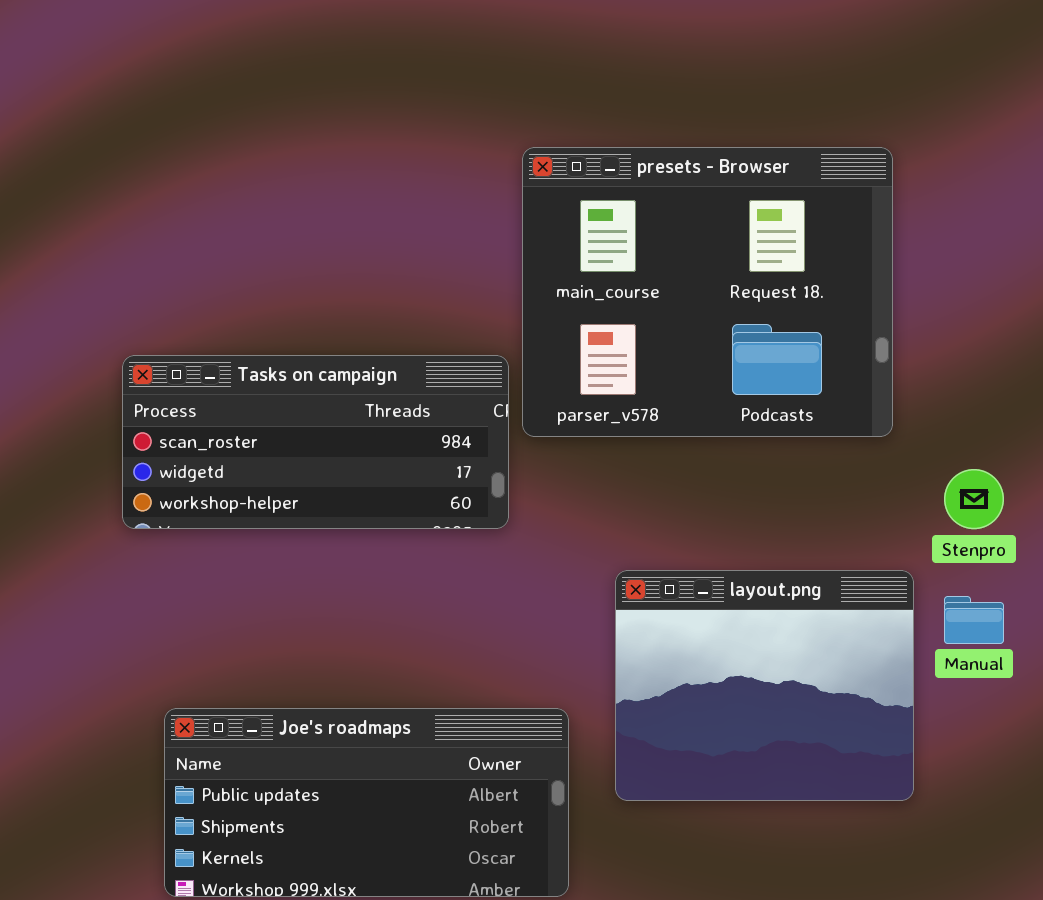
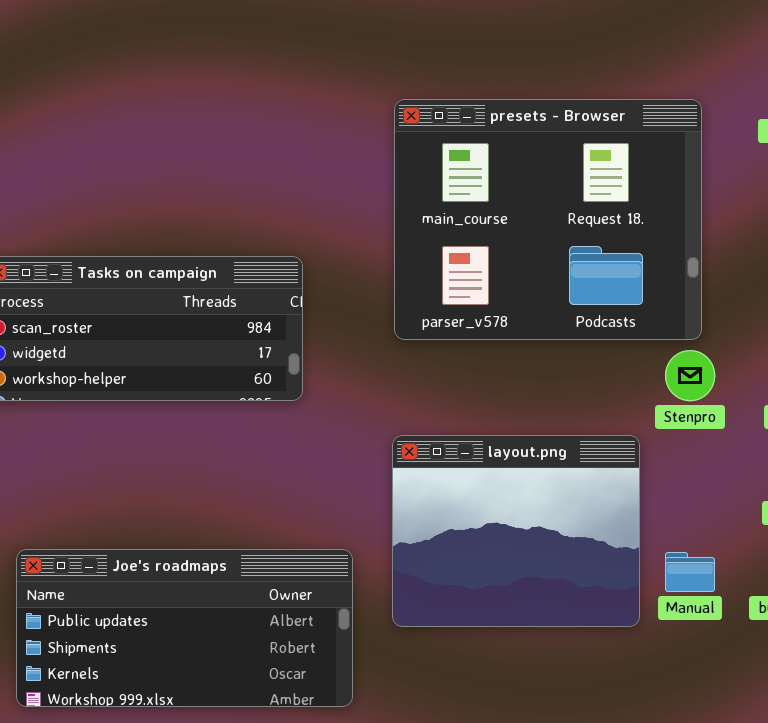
presets - Browser: [522,147,893,437] -> [394,99,702,340], moved
Manual: [944,596,1004,644] -> [665,552,715,592], moved

